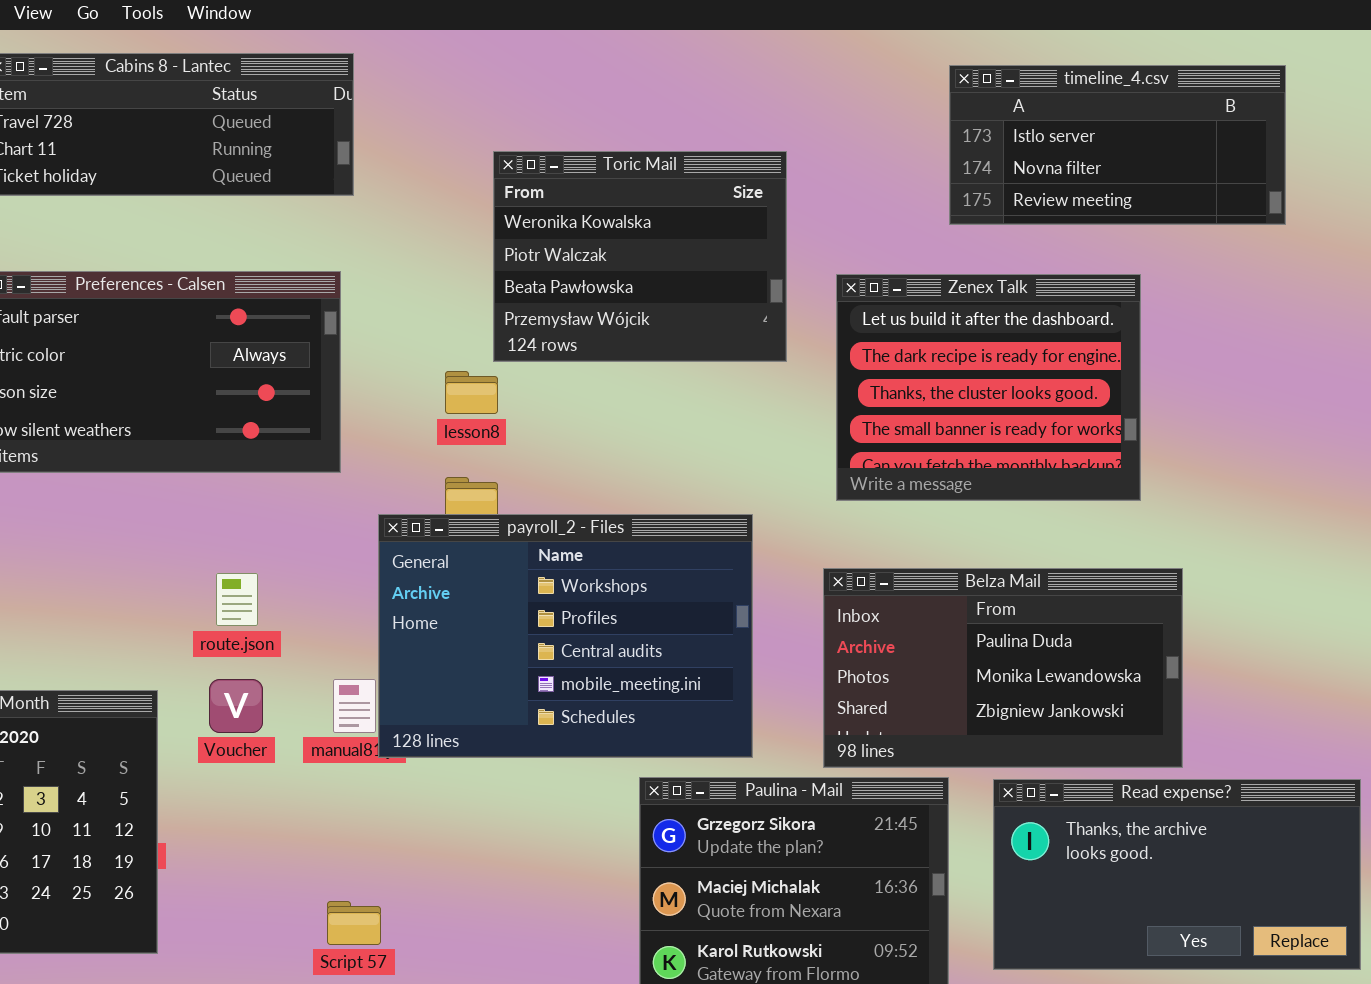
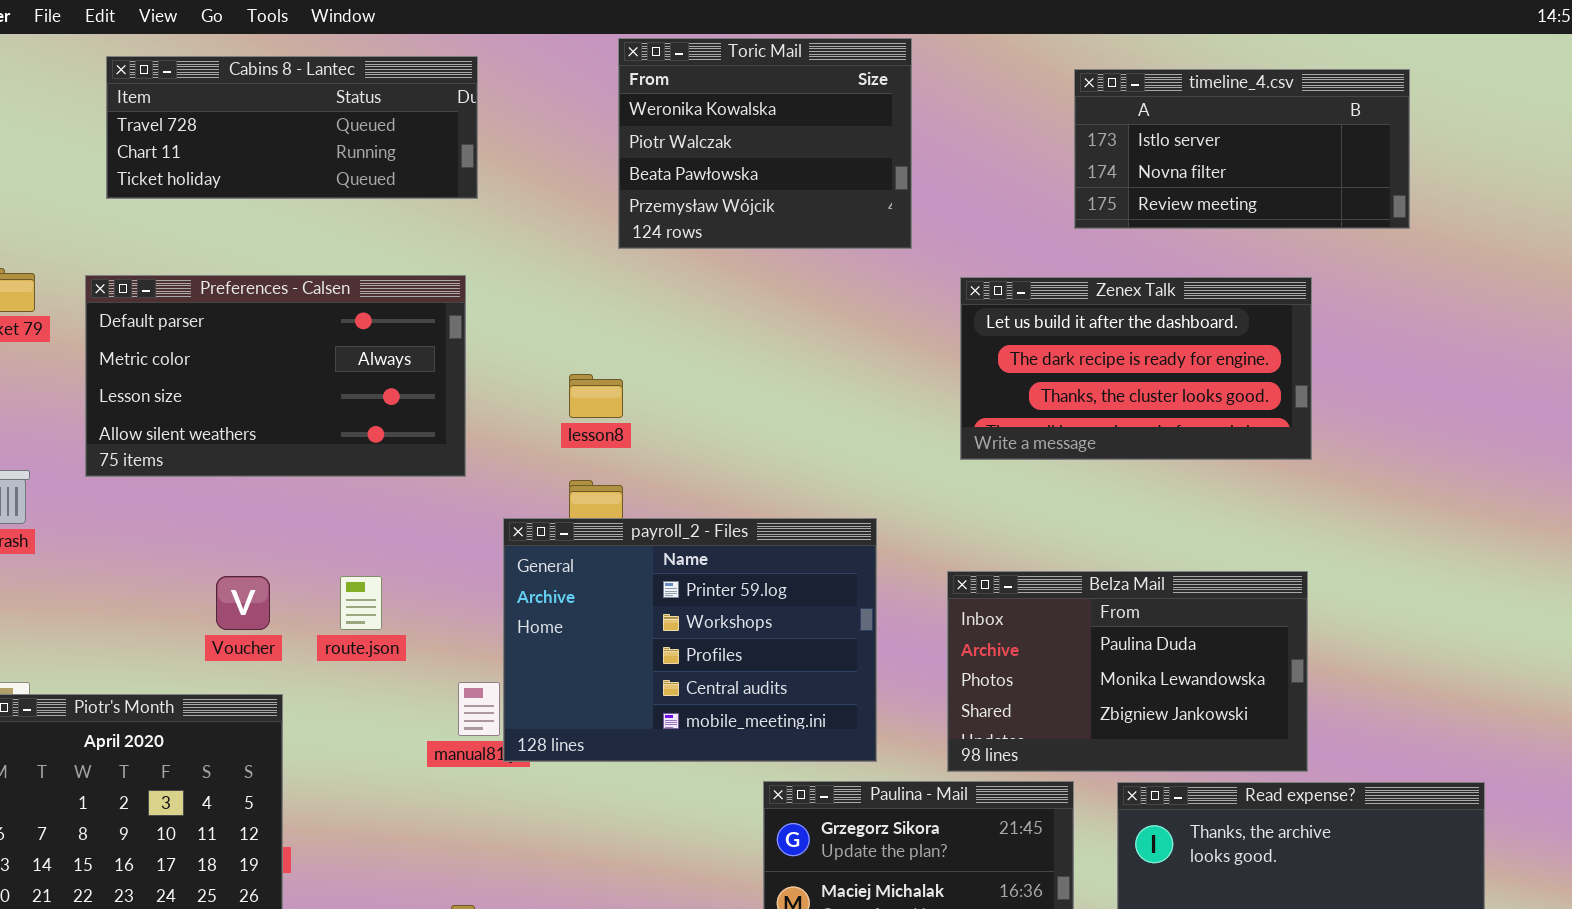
Toric Mail: [493,151,787,362] -> [618,38,912,249], moved
Zenex Talk: [836,274,1141,501] -> [960,277,1312,460], resized
payroll_2 - Files: [378,514,753,758] -> [503,518,877,762], scrolled up 1 row
Voucher: [209,679,263,733] -> [216,576,270,630], moved

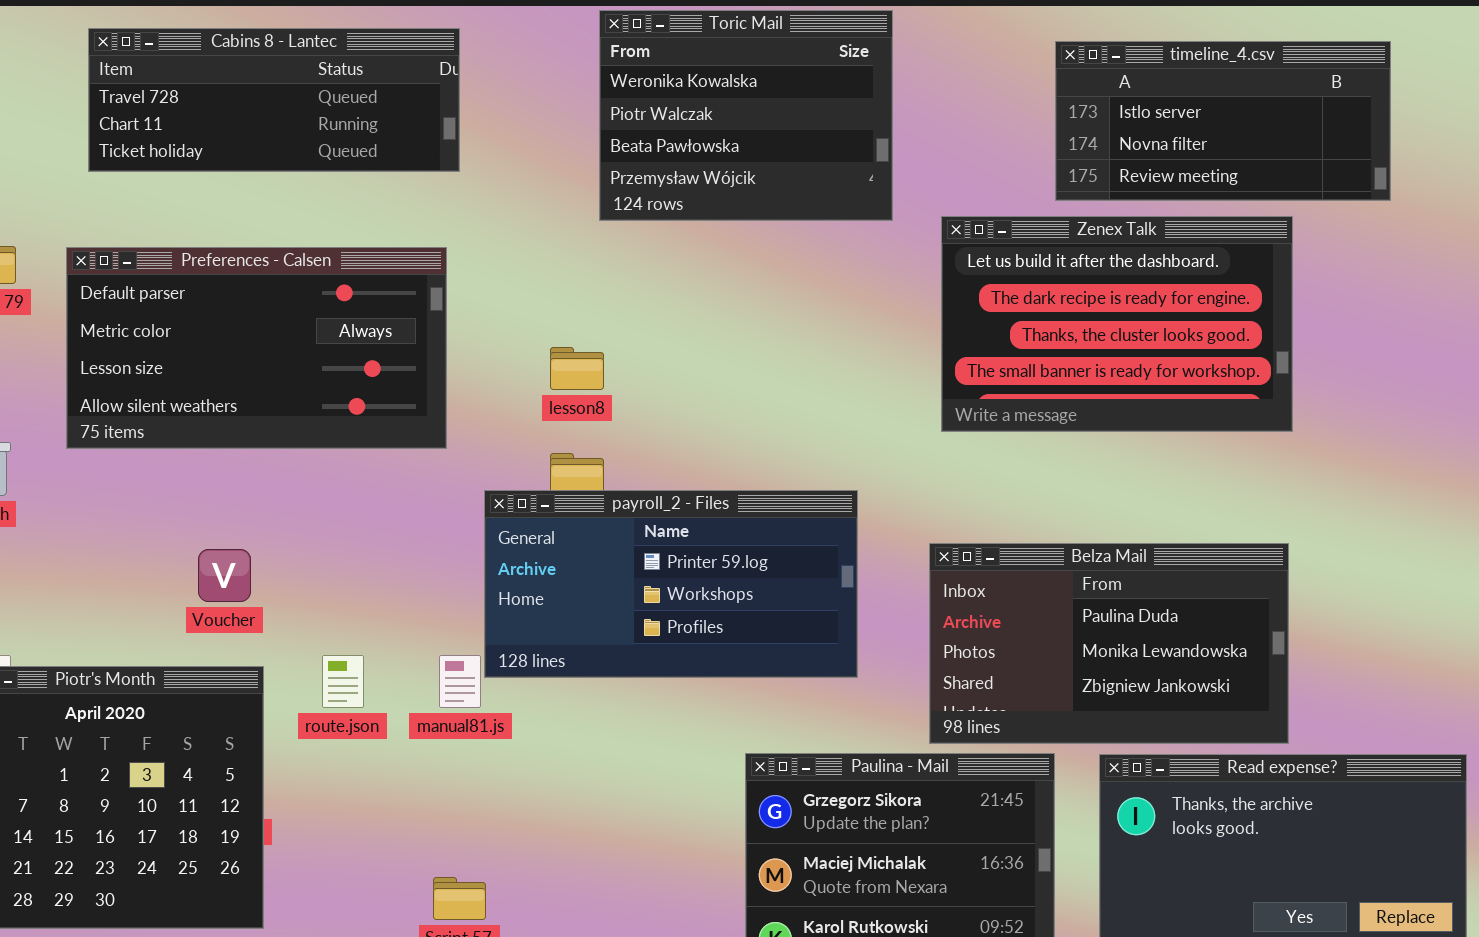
Zenex Talk: [960,277,1312,460] -> [941,216,1293,432], resized
payroll_2 - Files: [503,518,877,762] -> [484,490,858,678], resized
route.json: [340,576,382,630] -> [322,655,364,708], moved

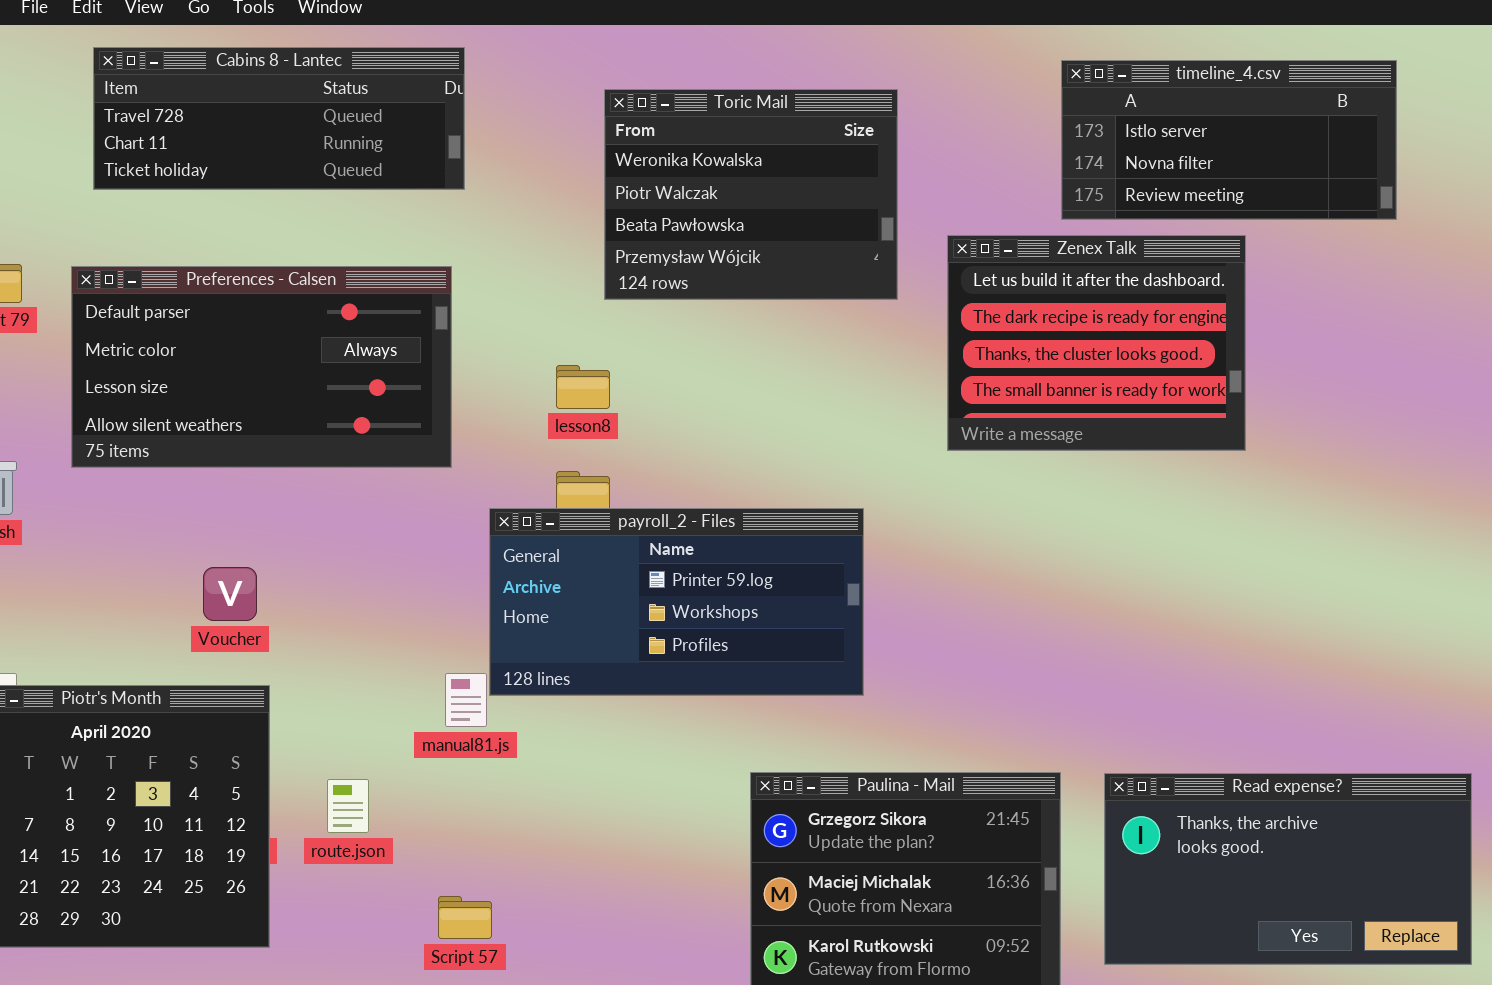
Toric Mail: [599,10,893,221] -> [604,89,898,300], moved
Zenex Talk: [941,216,1293,432] -> [947,235,1246,451], resized
Belza Mail: [929,543,1289,744] -> none, closed
route.json: [322,655,364,708] -> [327,779,369,833], moved

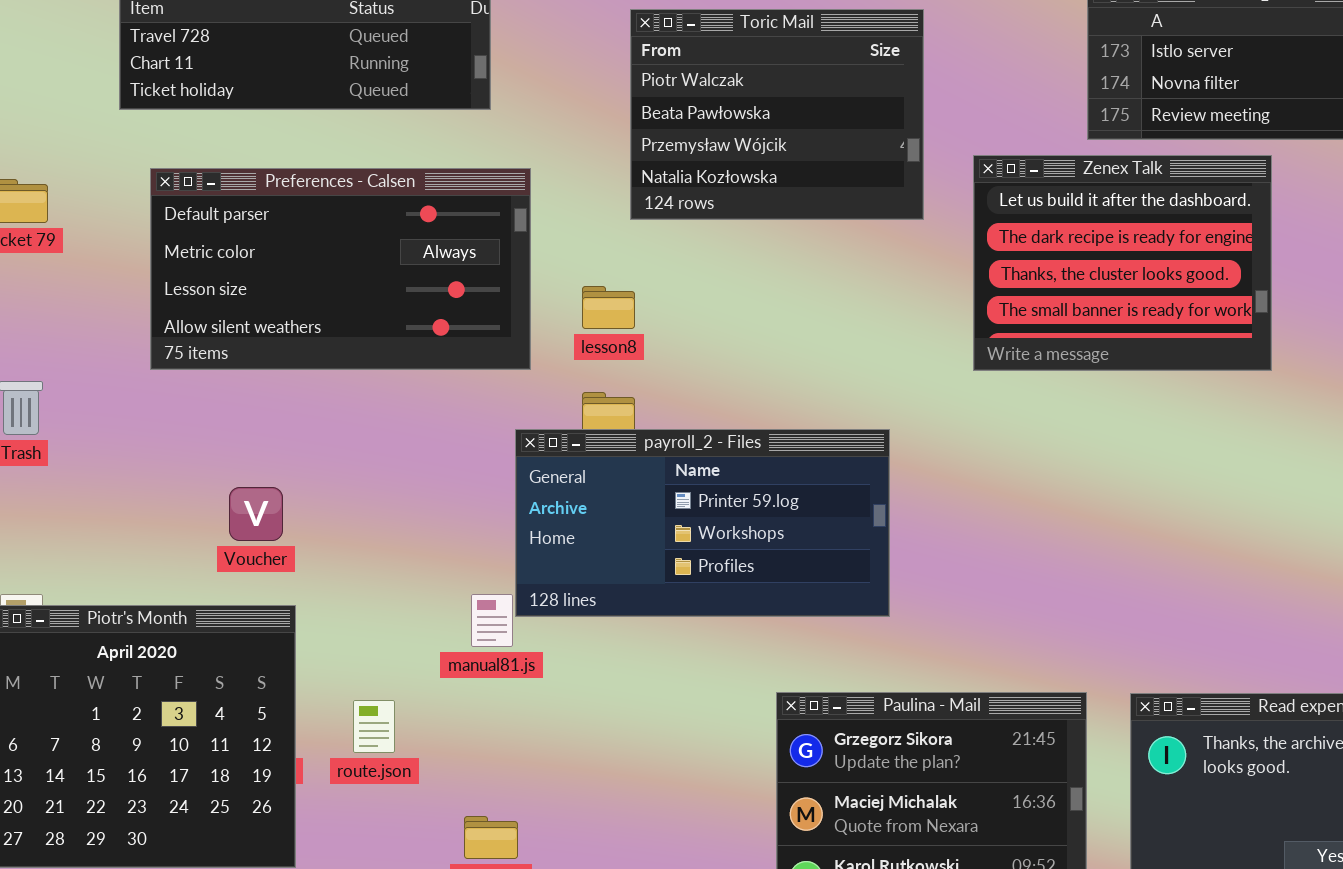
Toric Mail: [604,89,898,300] -> [630,9,924,220], scrolled down 1 row
Preferences - Calsen: [71,266,452,468] -> [150,168,531,370], moved

